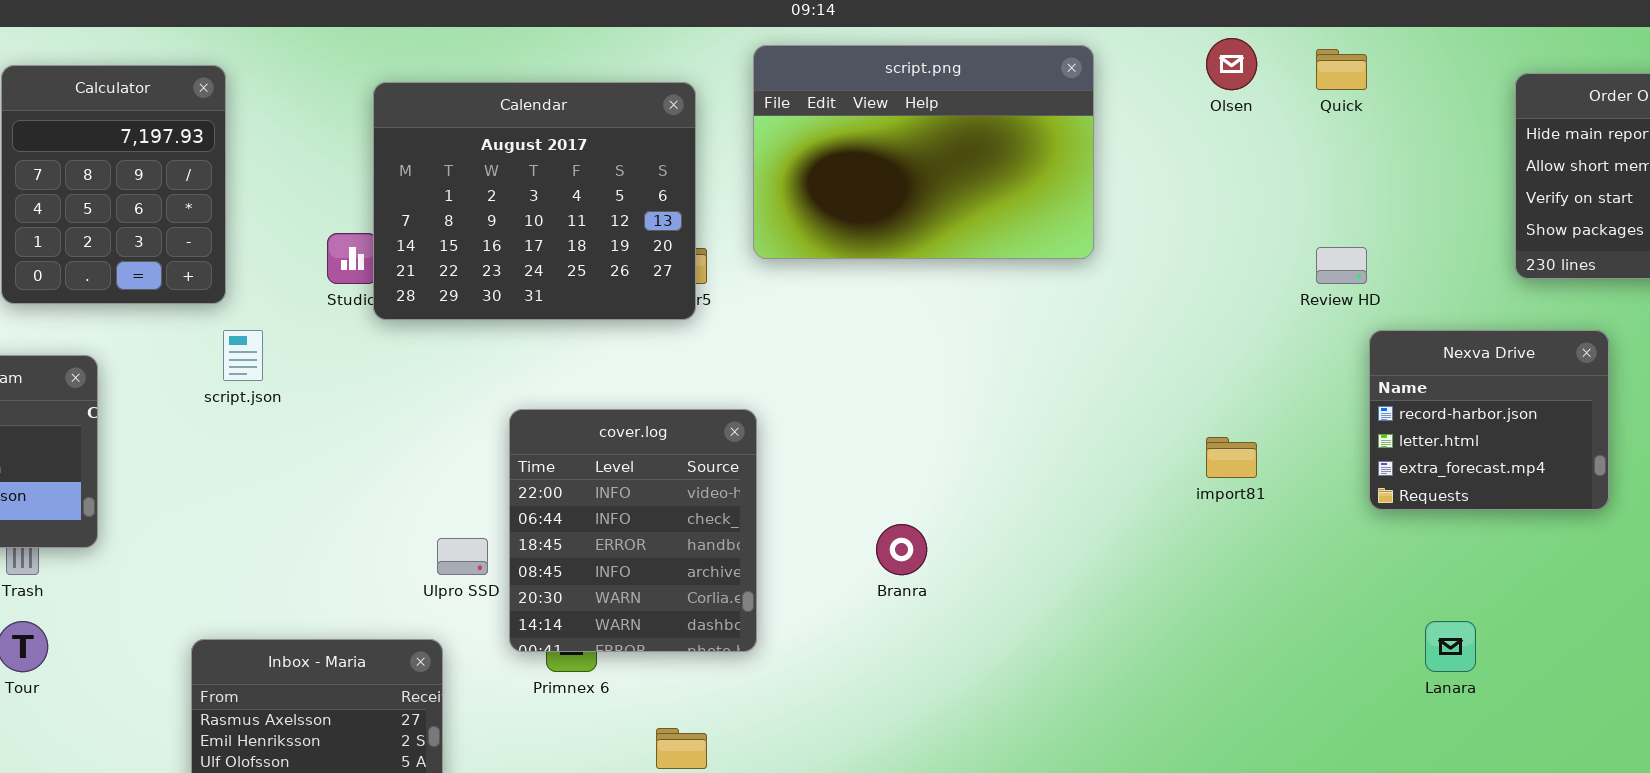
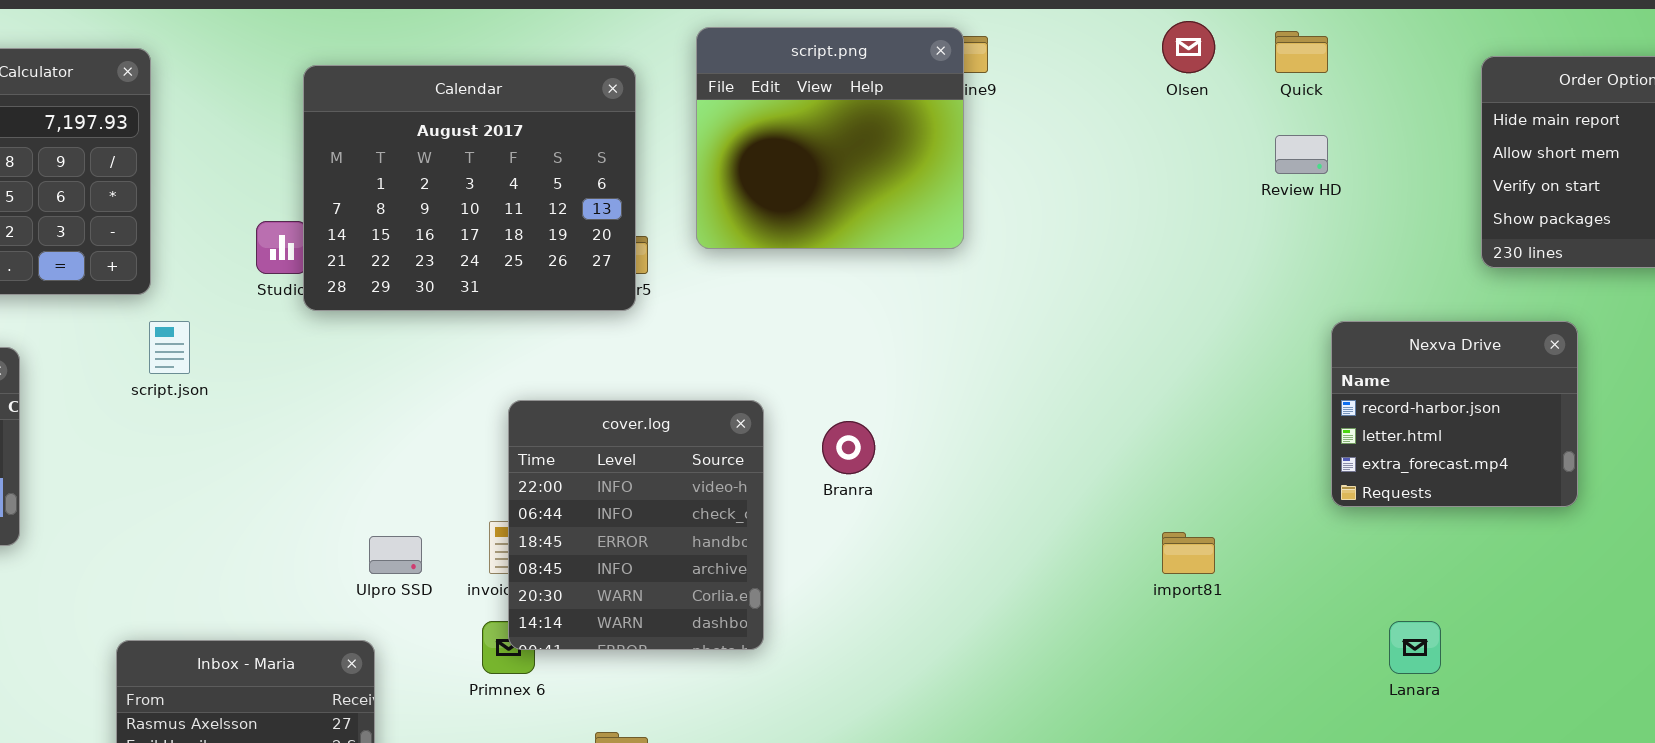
script.png: [753,45,1094,259] -> [696,27,964,249], resized
Review HD: [1316,247,1367,284] -> [1275,135,1328,174], moved
cover.log: [509,409,757,652] -> [508,400,764,650], moved
import81: [1206,437,1257,478] -> [1162,532,1215,574], moved
Branra: [876,524,927,575] -> [822,421,875,474], moved

